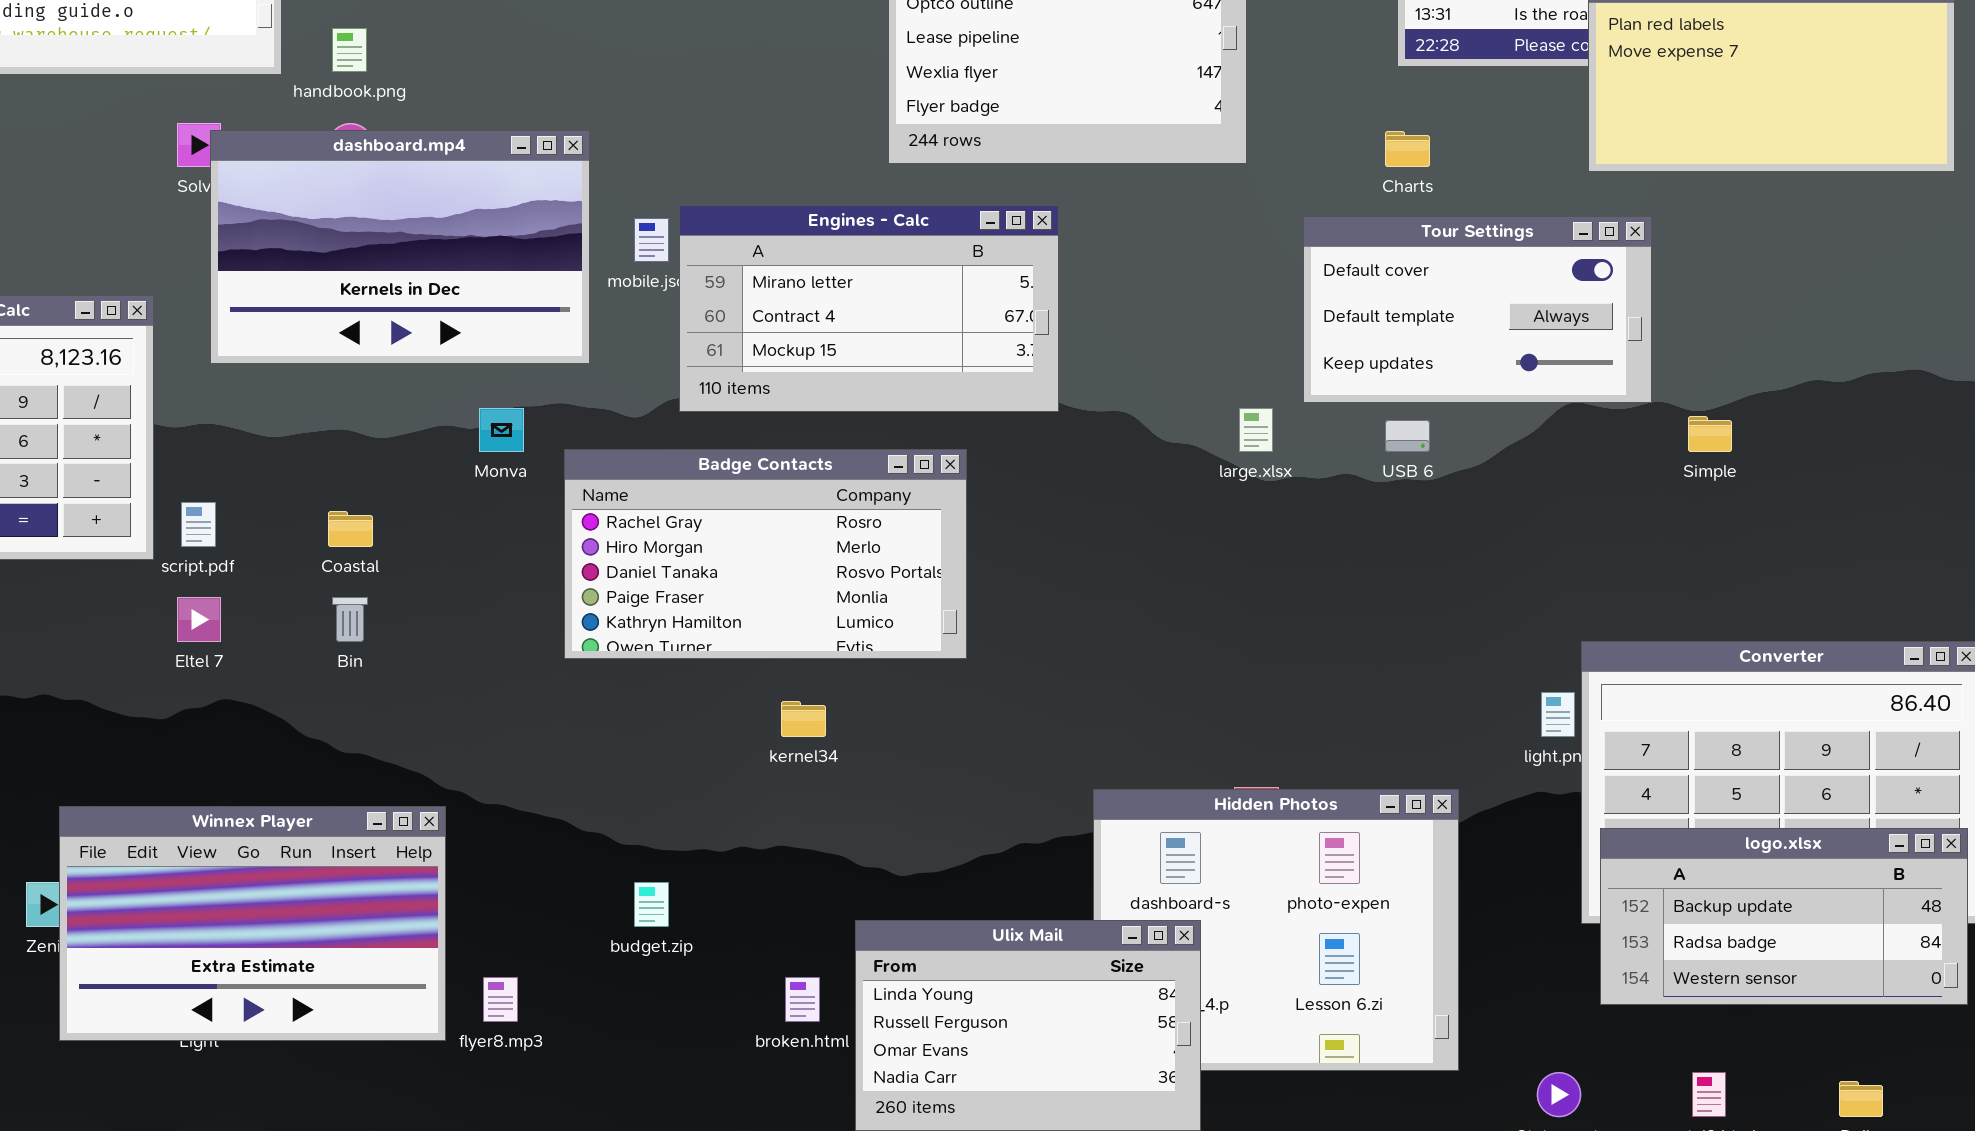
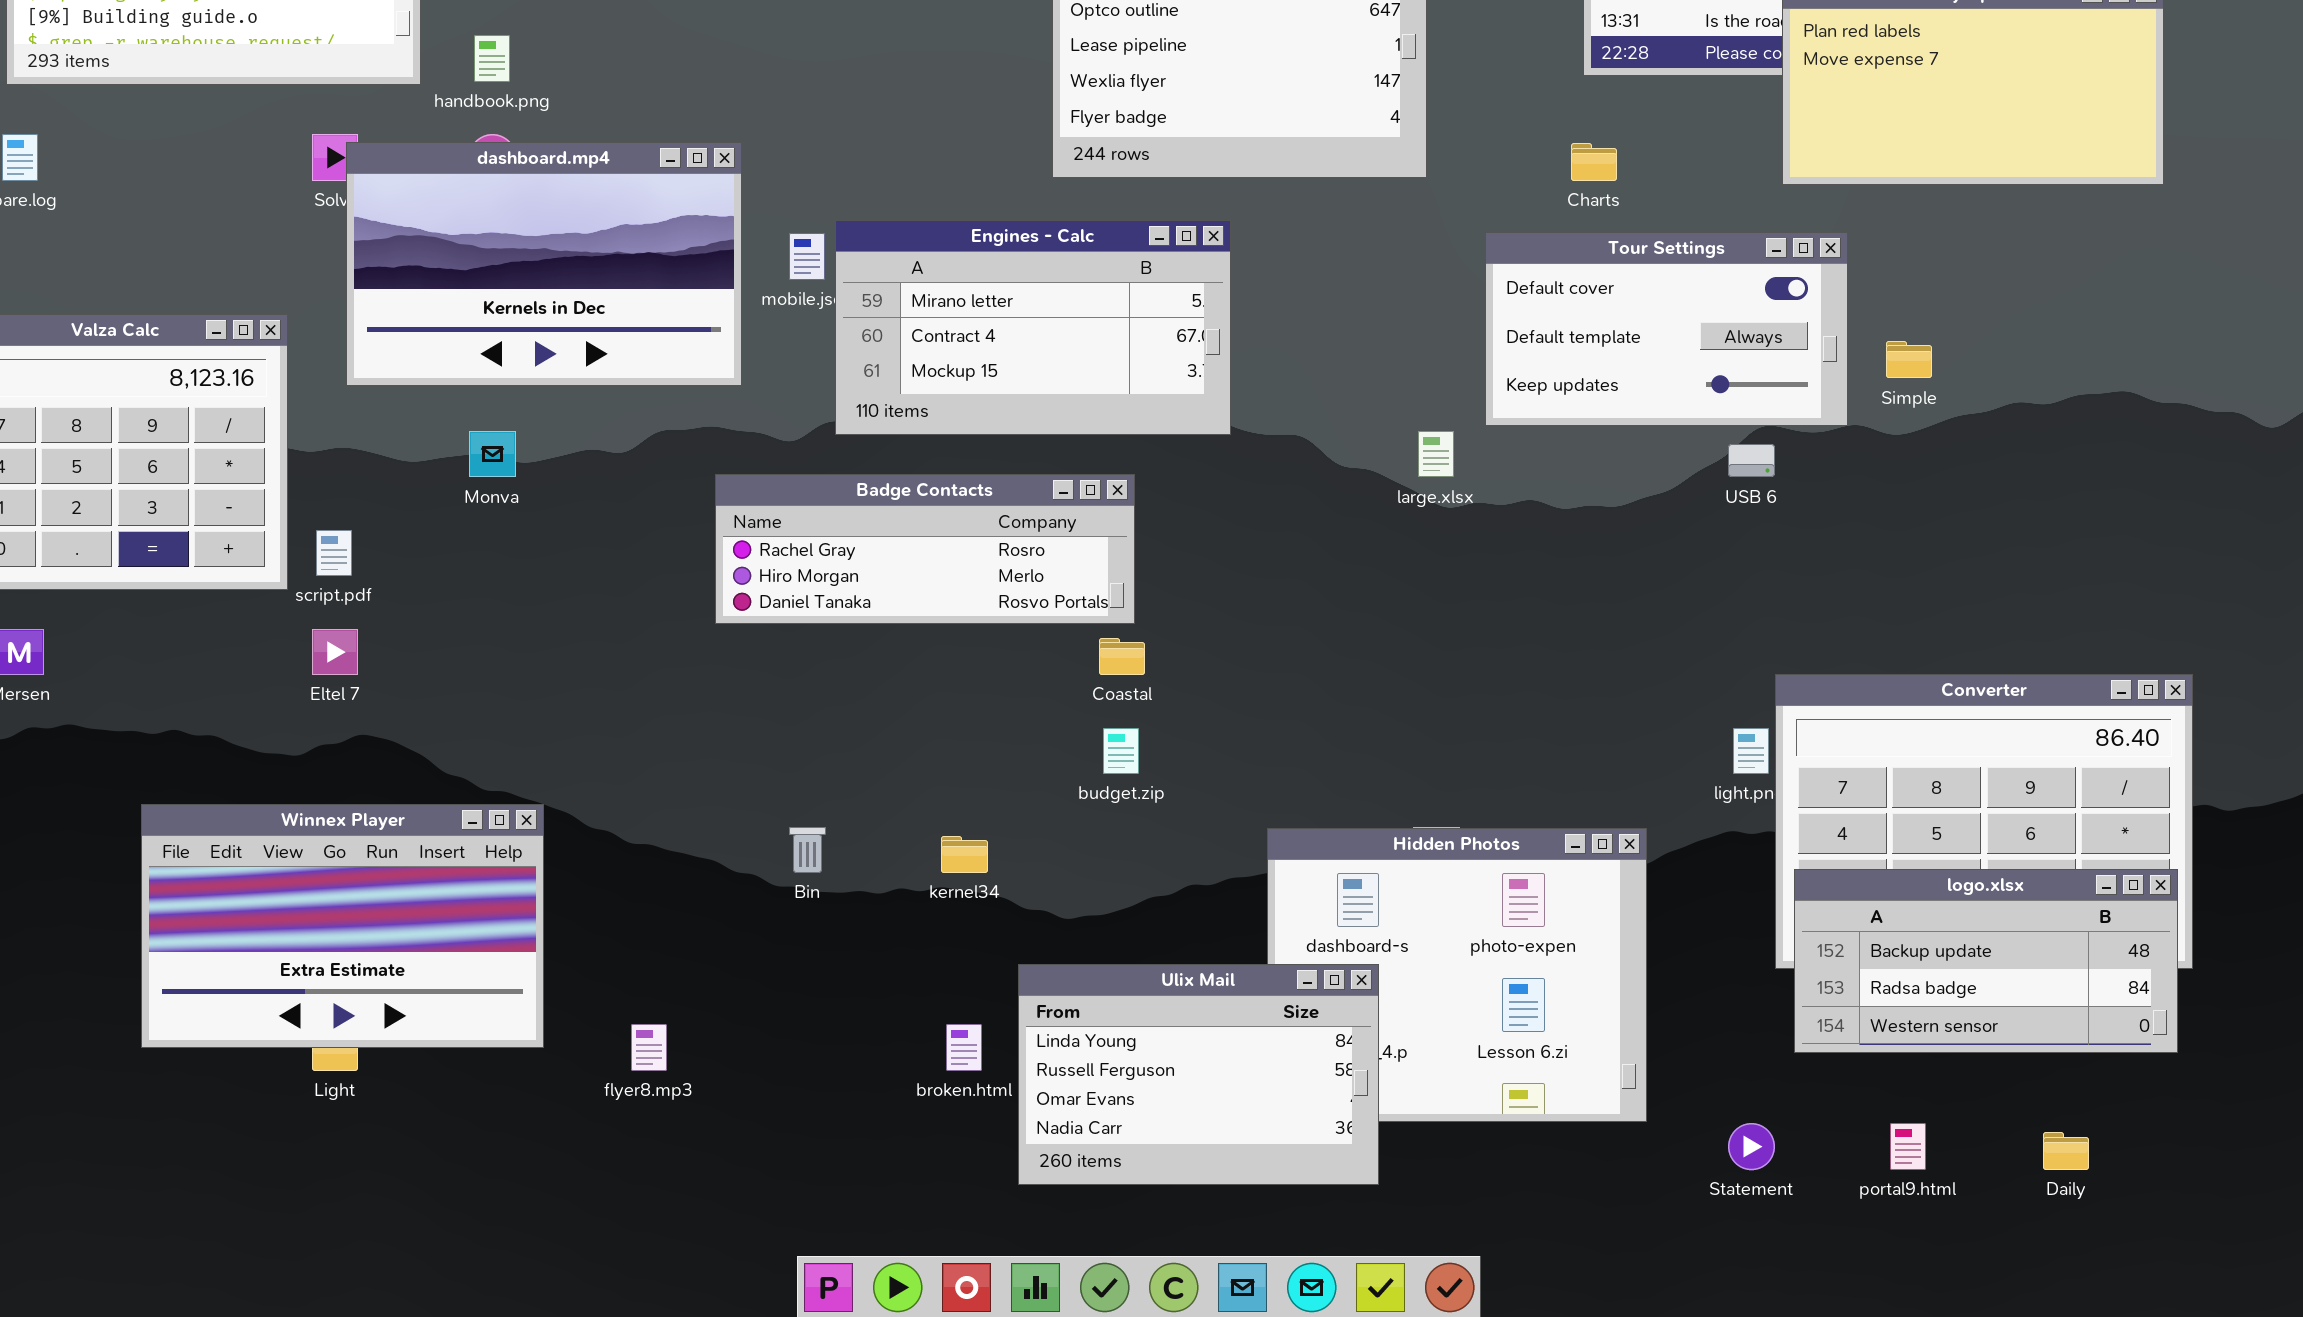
Monva: [479,408,524,452] -> [469,431,516,477], moved
Simple: [1688,416,1732,452] -> [1886,341,1932,378], moved
USB 6: [1385,420,1430,452] -> [1728,444,1775,477], moved
Badge Contacts: [564,449,967,659] -> [715,474,1135,624], resized
Coastal: [328,511,373,547] -> [1099,638,1145,675], moved
Bin: [332,597,368,642] -> [789,827,826,873], moved
kernel34: [781,701,826,737] -> [941,836,988,873], moved
Winnex Player: [59,806,446,1041] -> [141,804,544,1048], moved
budget.zip: [634,882,669,927] -> [1103,728,1139,774], moved

